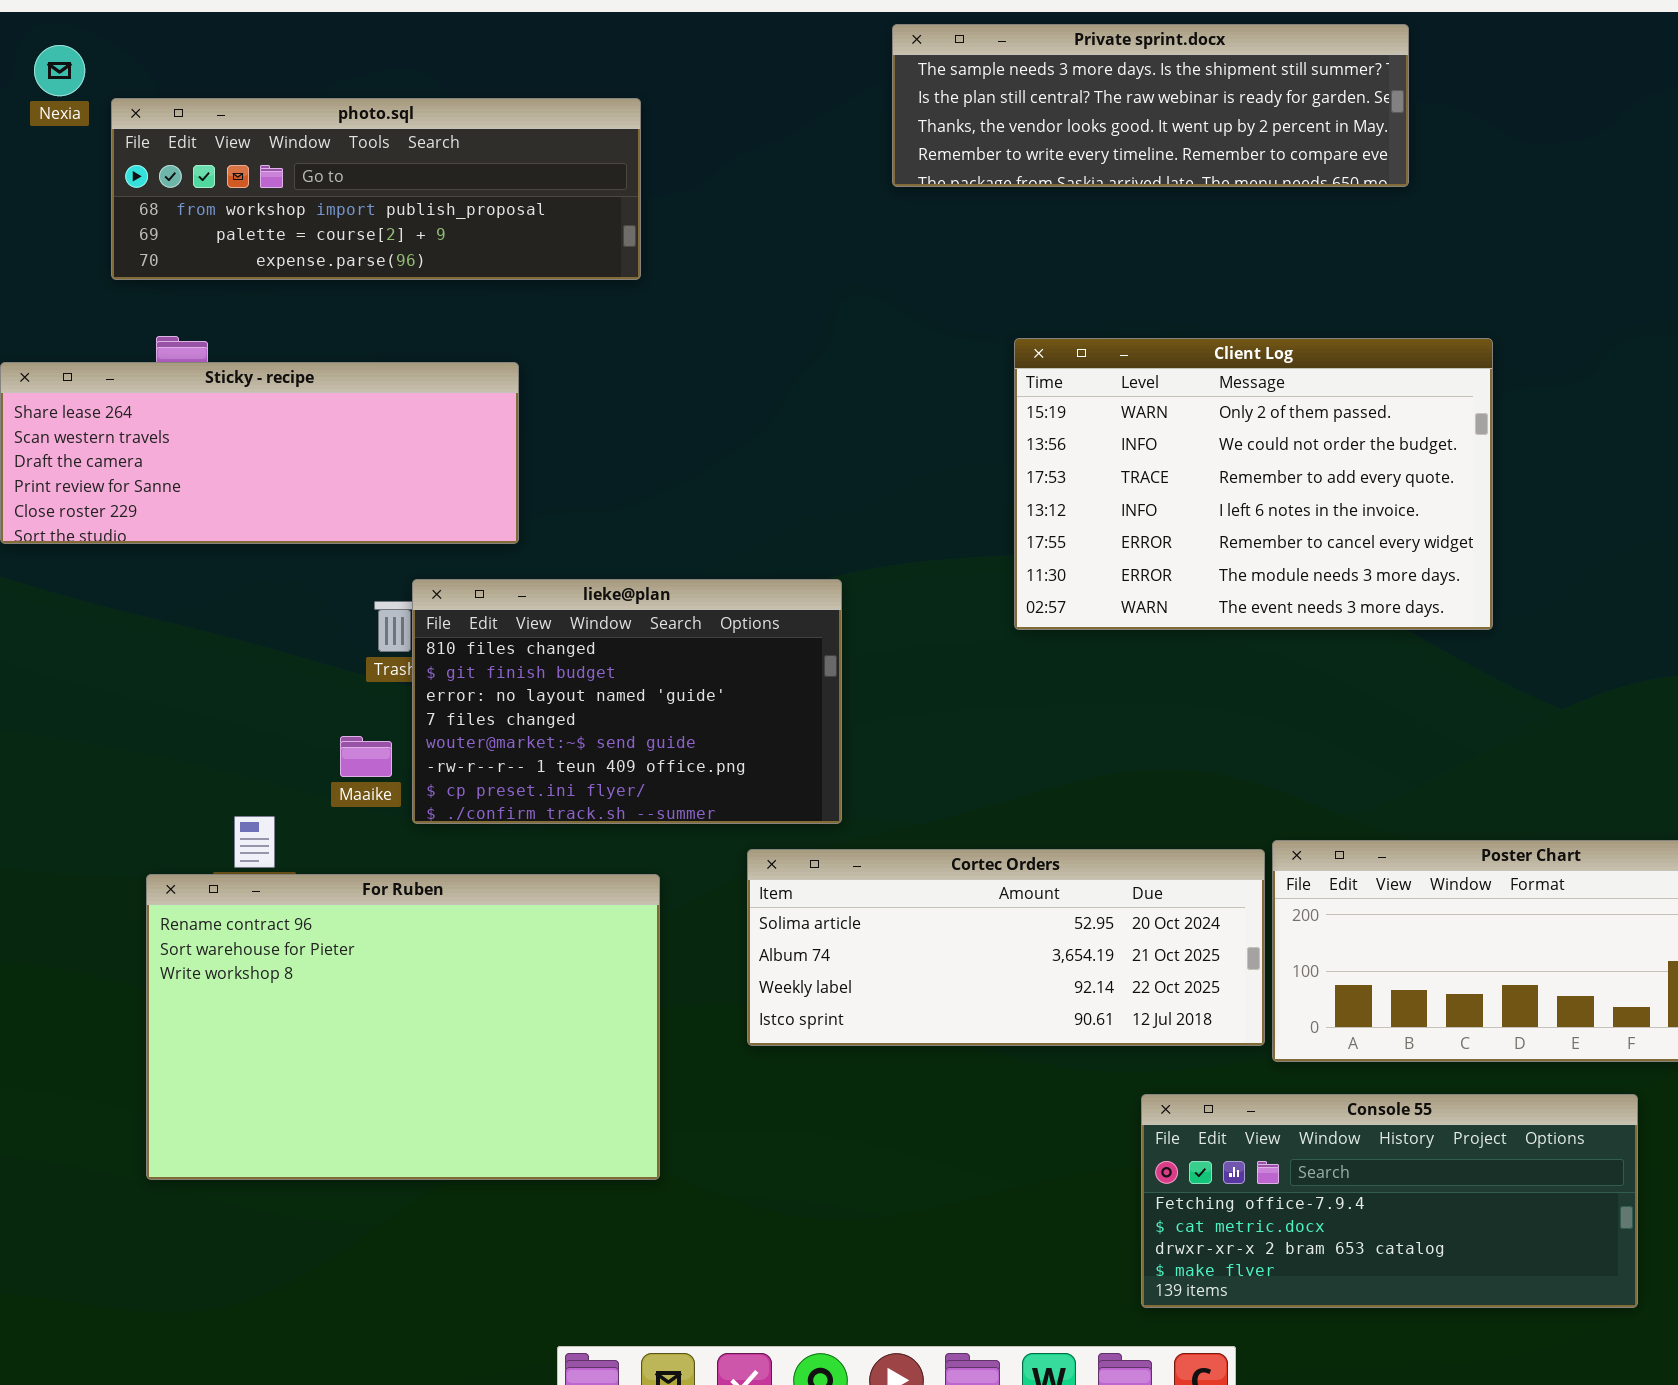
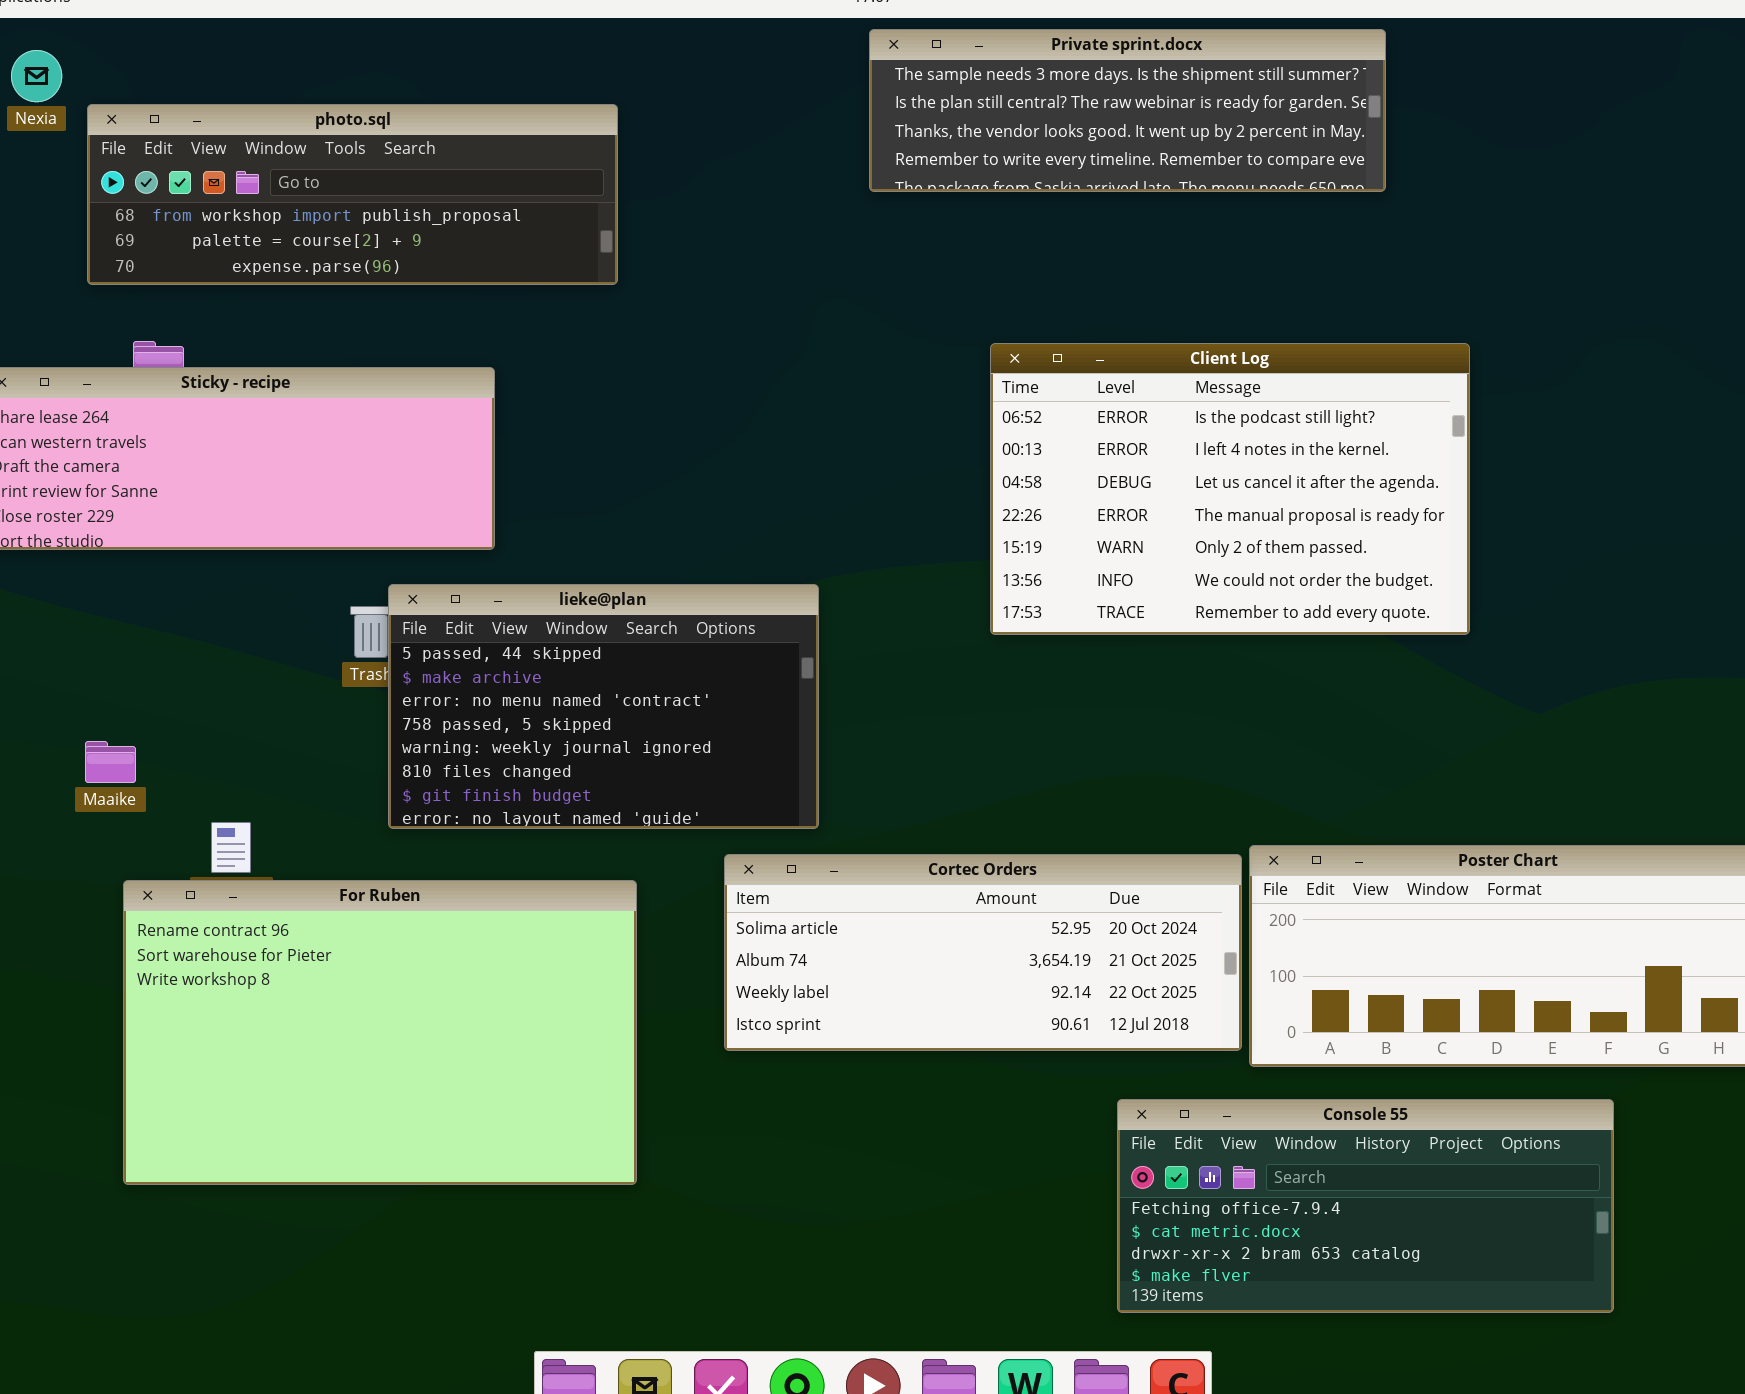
Client Log: [1014,338,1493,630] -> [990,343,1470,635], scrolled up 4 rows
lieke@plan: [412,579,842,824] -> [388,584,819,829], scrolled up 5 rows
Maaike: [340,736,392,777] -> [85,741,136,783], moved

